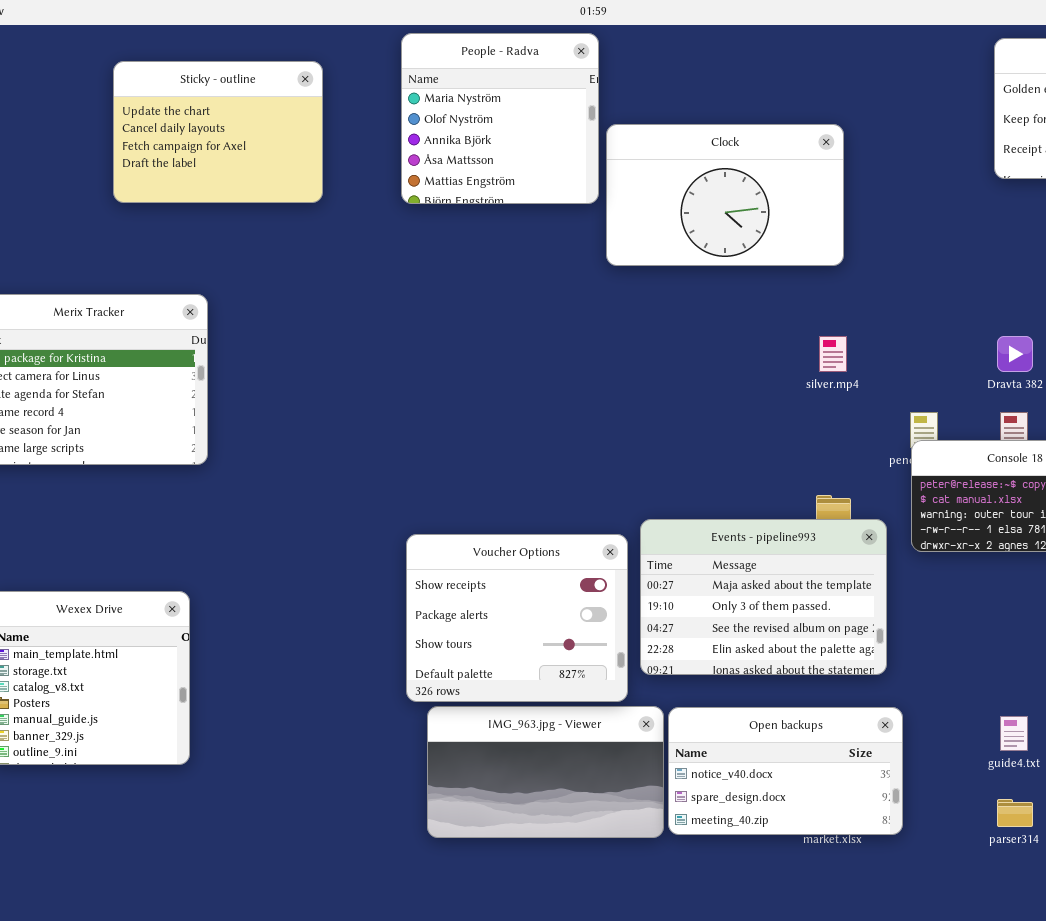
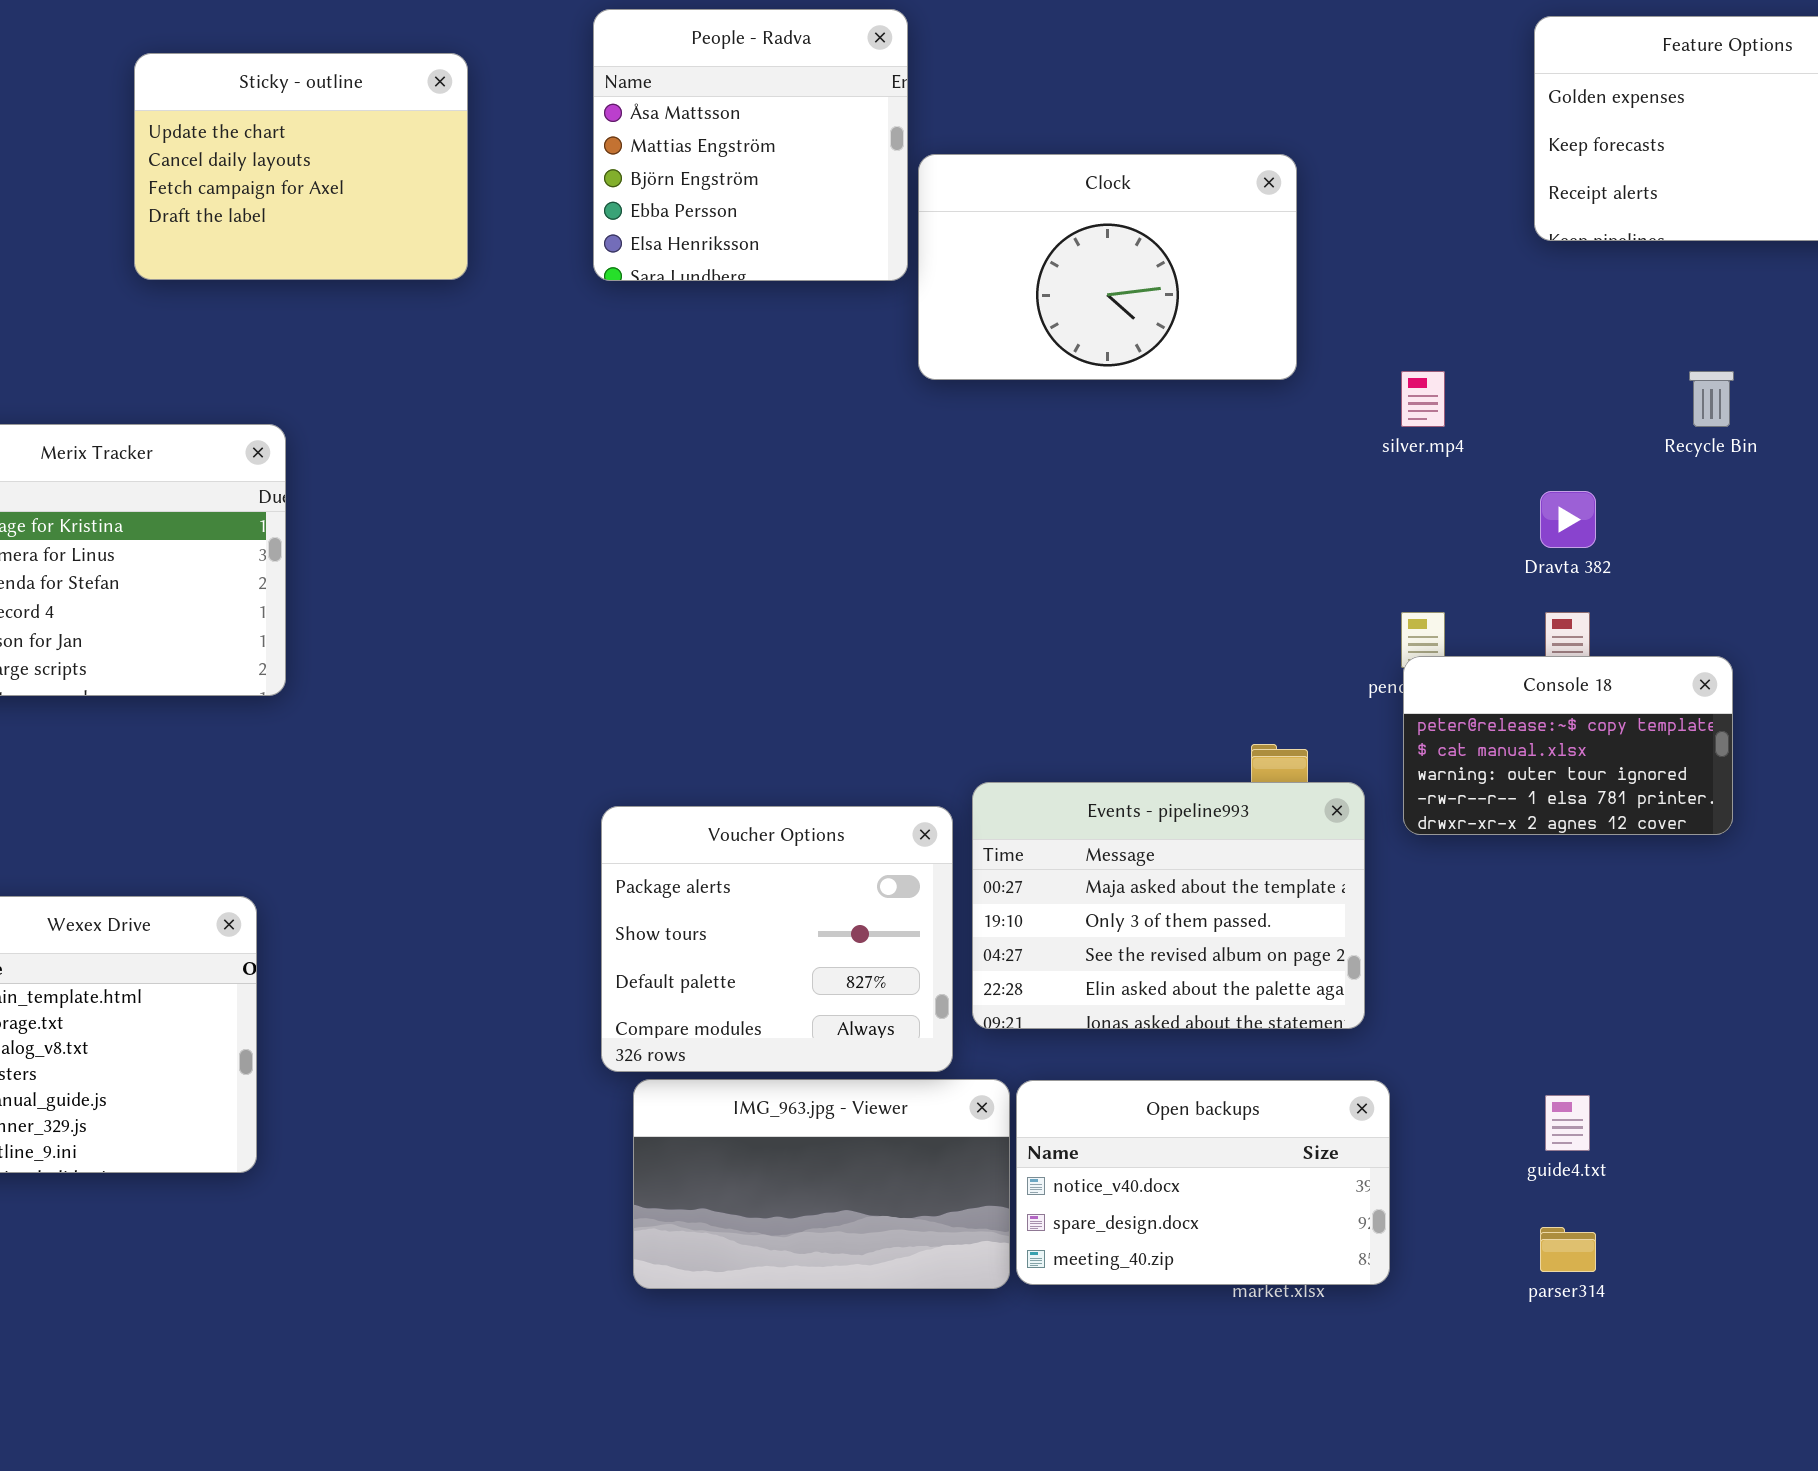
People - Radva: [401,33,599,204] -> [593,9,908,281], scrolled down 3 rows
silver.mp4: [819,336,847,372] -> [1401,371,1445,427], moved
Voucher Options: [406,534,628,702] -> [601,806,953,1072], scrolled down 1 row

